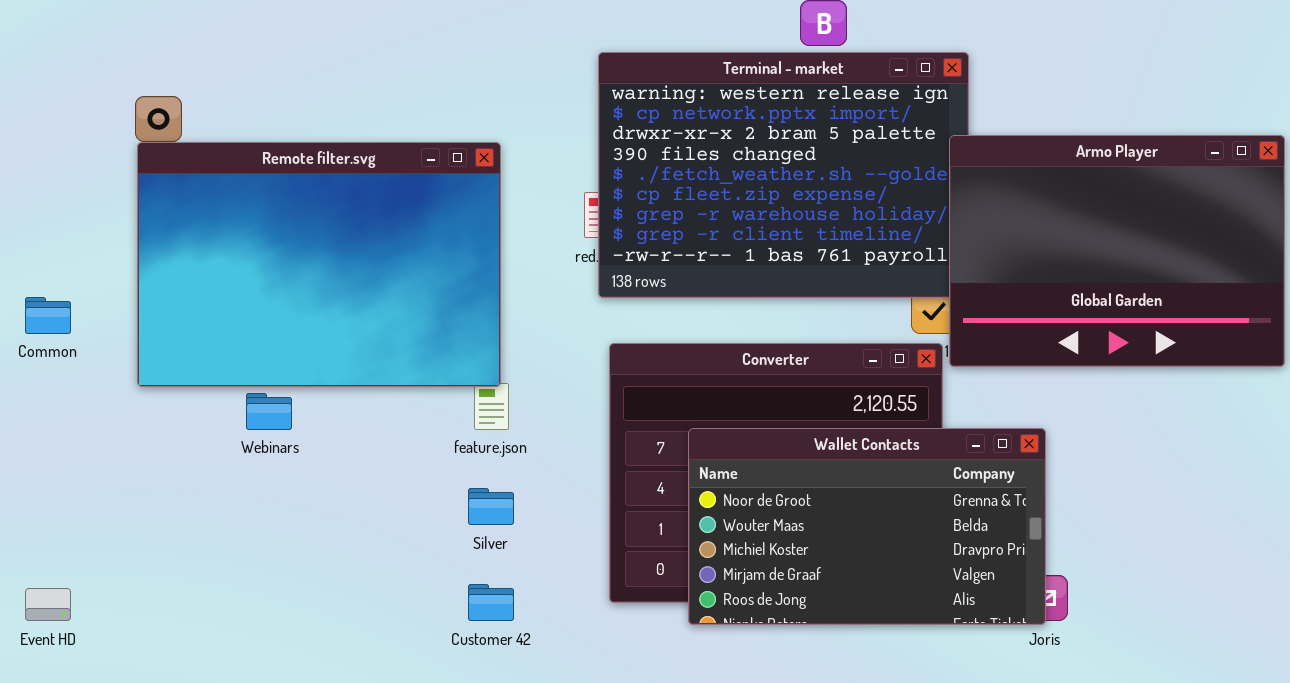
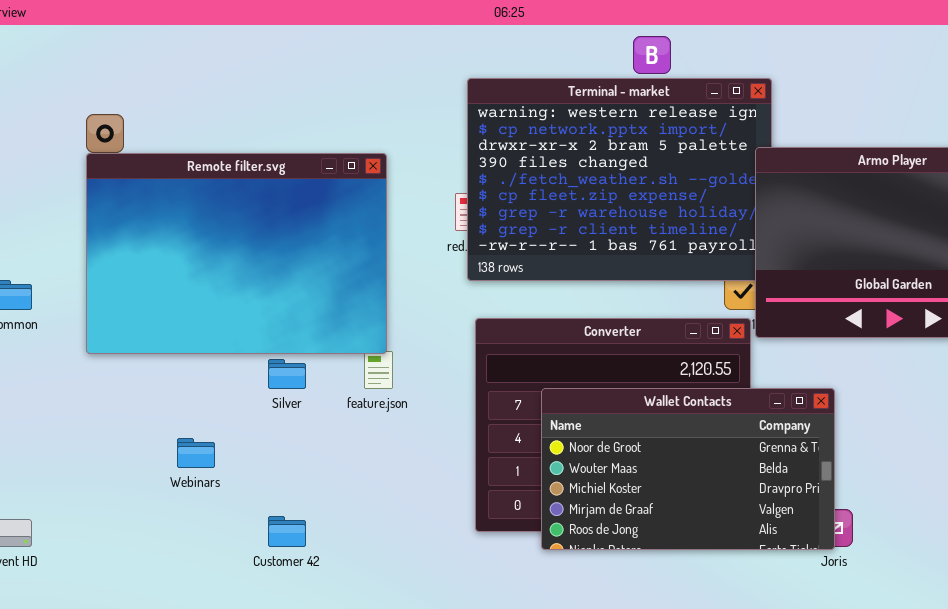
Webinars: [246,393,292,430] -> [177,438,215,468], moved
Silver: [468,488,514,525] -> [268,359,306,389], moved
Customer 42: [468,584,514,621] -> [268,516,306,547], moved

